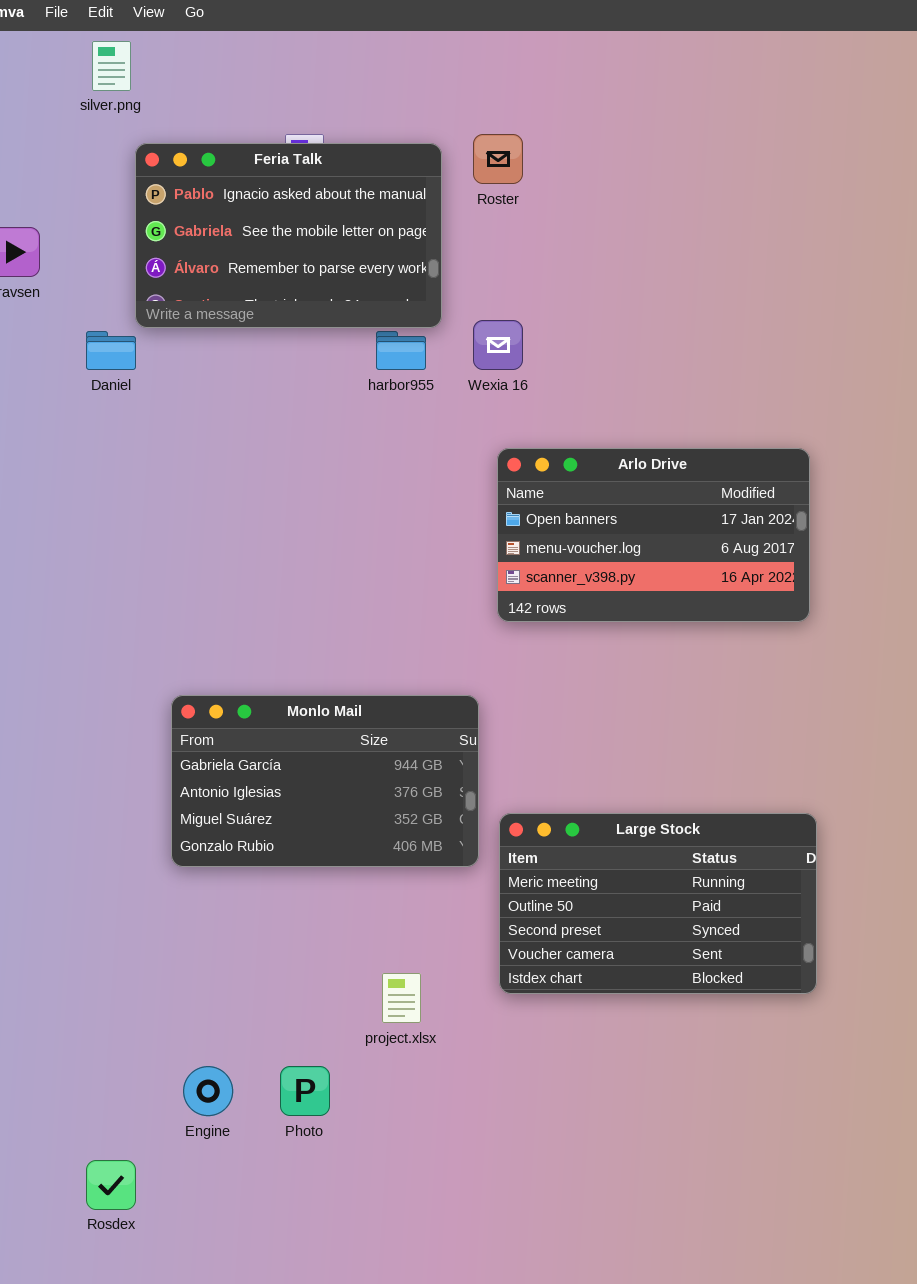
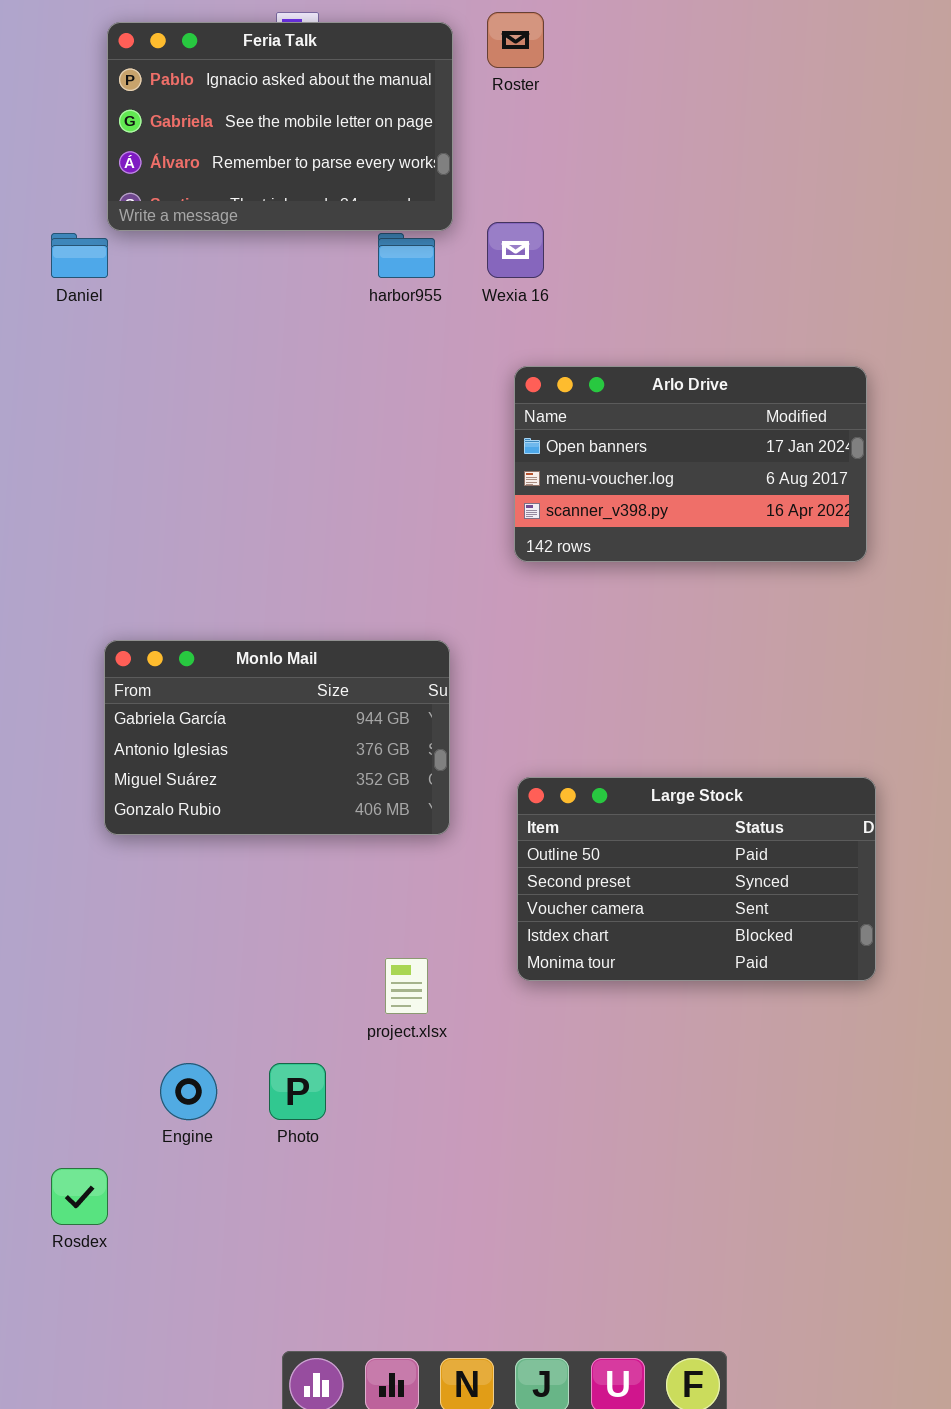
Monlo Mail: [171,695,479,867] -> [104,640,450,835], moved
Large Stock: [499,813,817,994] -> [517,777,876,981], scrolled down 1 row

